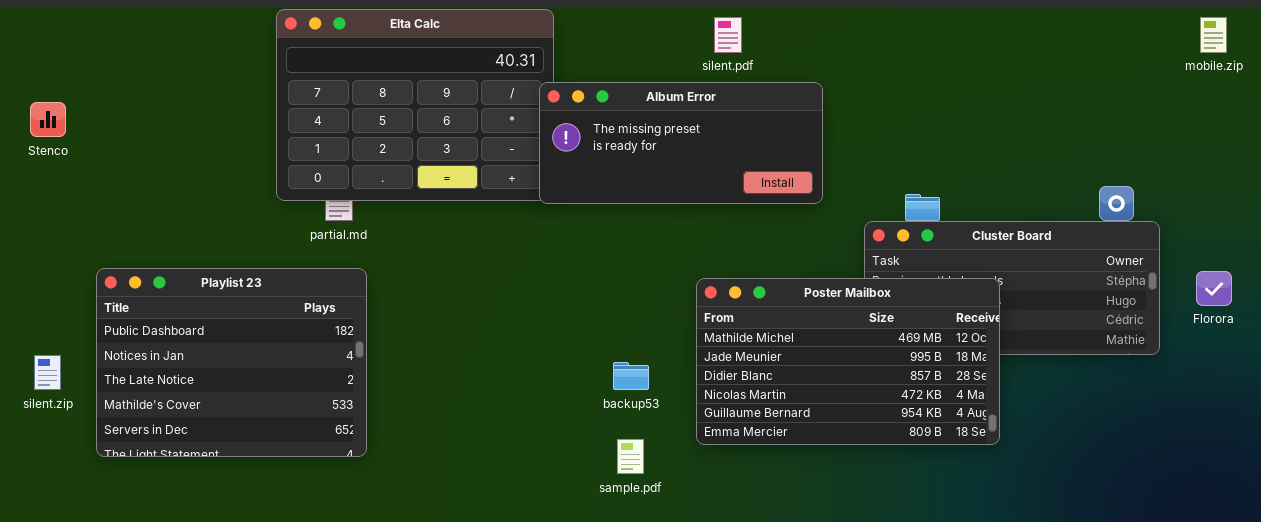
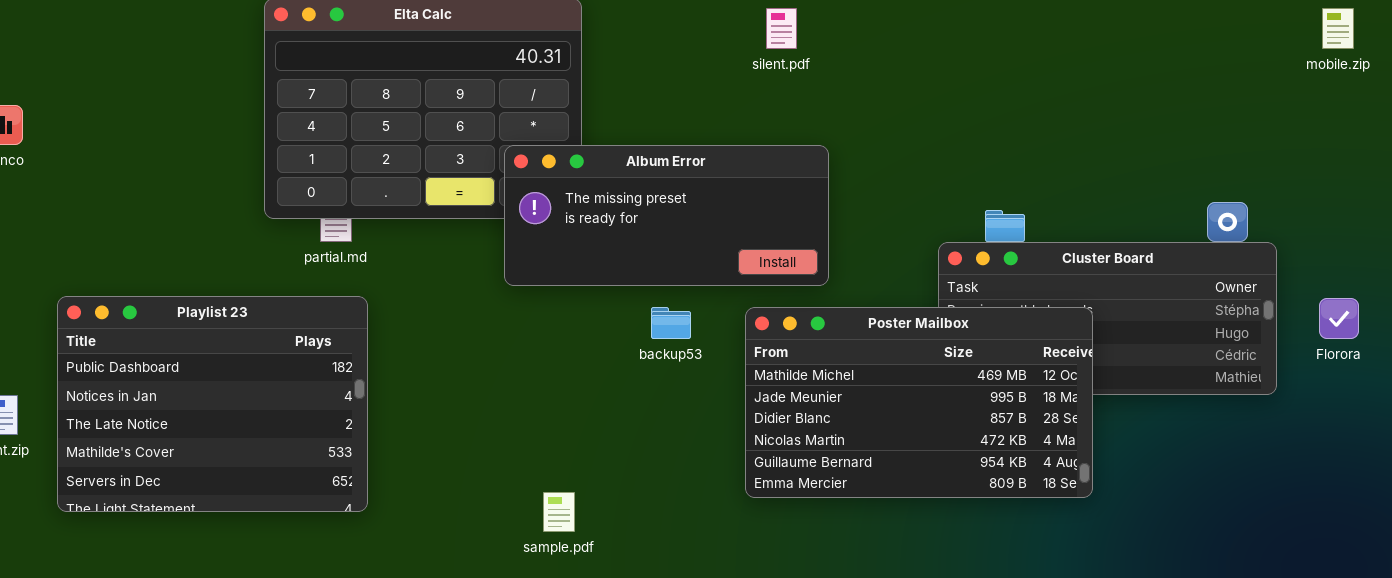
Album Error: [539,82,823,204] -> [504,145,829,286], moved
backup53: [613,362,649,390] -> [651,307,691,339], moved
sample.pdf: [617,439,644,474] -> [543,492,575,532], moved

